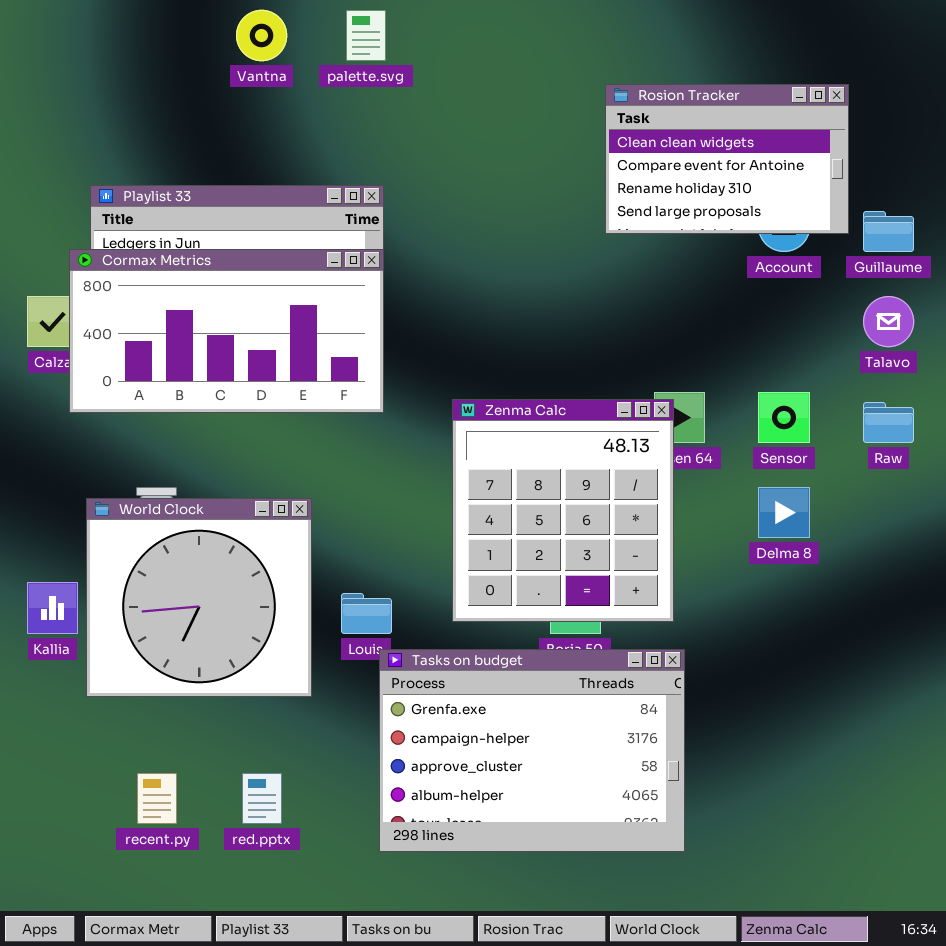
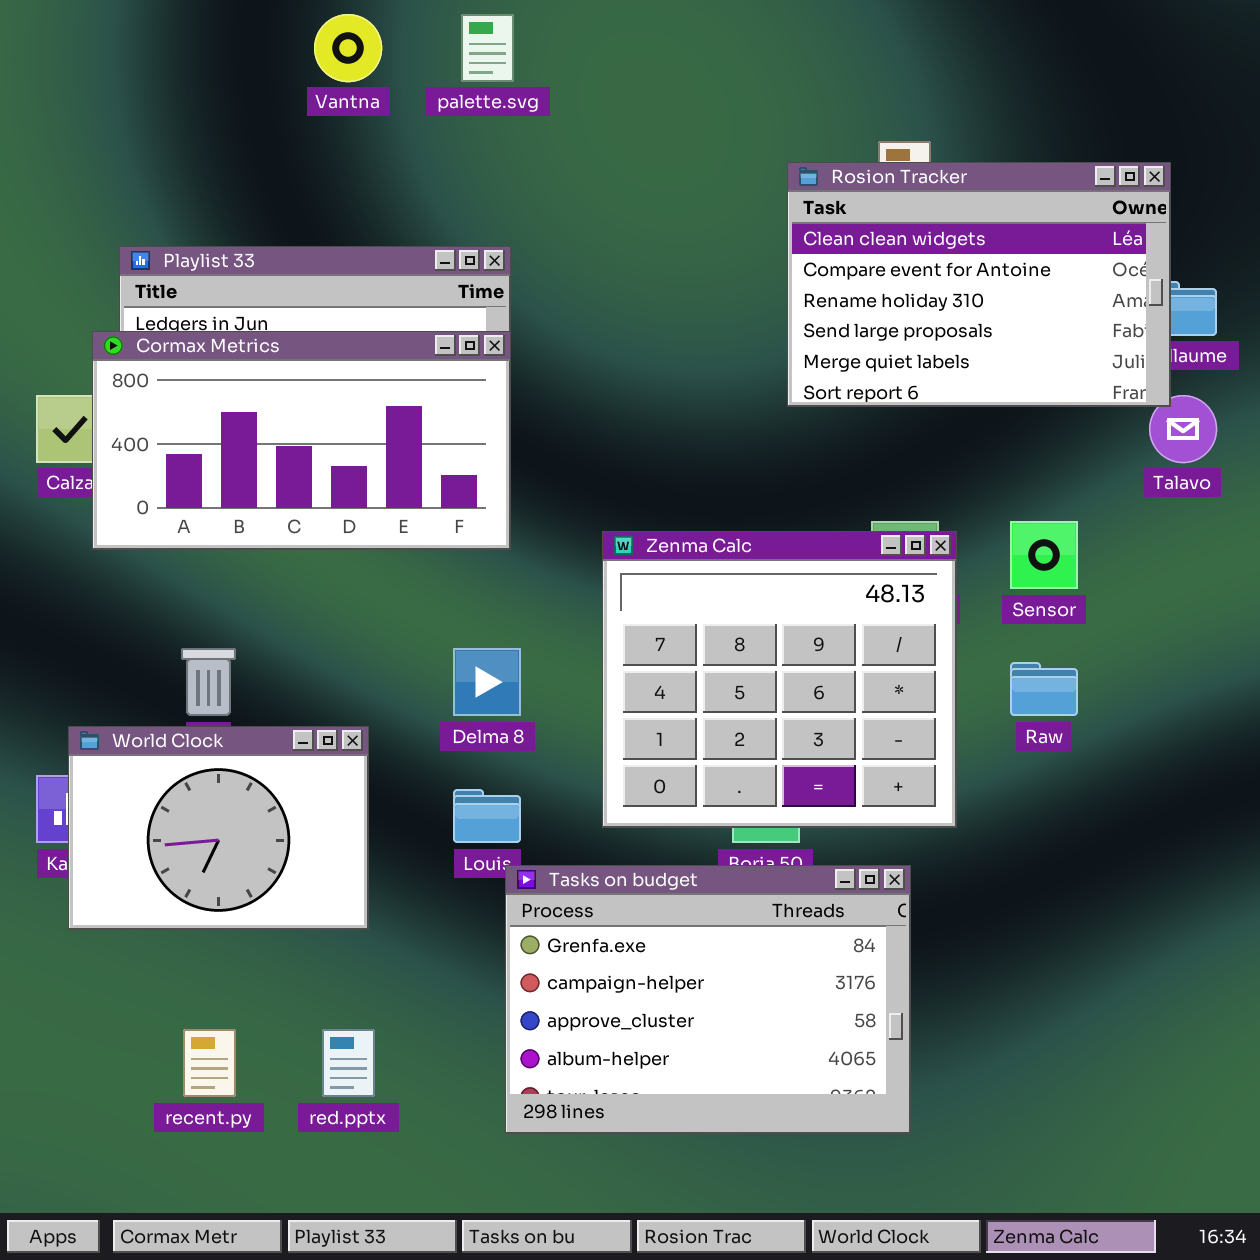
Rosion Tracker: [605,84,849,234] -> [787,162,1171,407], moved, resized
Zenma Calc: [452,399,674,622] -> [602,531,957,828], resized
Raw: [863,402,914,443] -> [1010,662,1078,716], moved
Delma 8: [758,487,810,538] -> [453,648,521,716], moved
World Clock: [86,498,312,697] -> [68,726,369,930], moved, resized

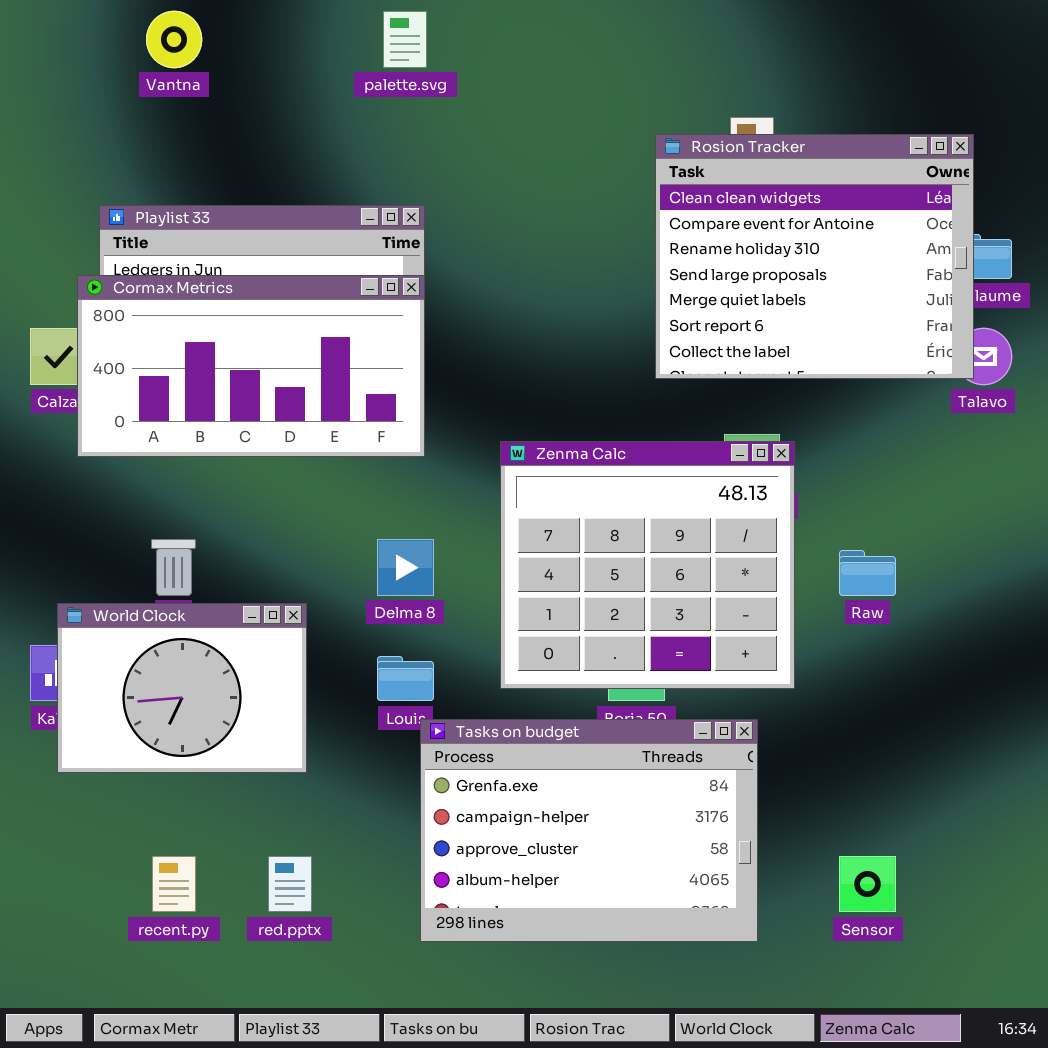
Vantna: [314,14,382,82] -> [146,11,202,68], moved
Rosion Tracker: [787,162,1171,407] -> [655,134,974,379], resized
Sensor: [1010,521,1078,589] -> [839,856,896,912], moved

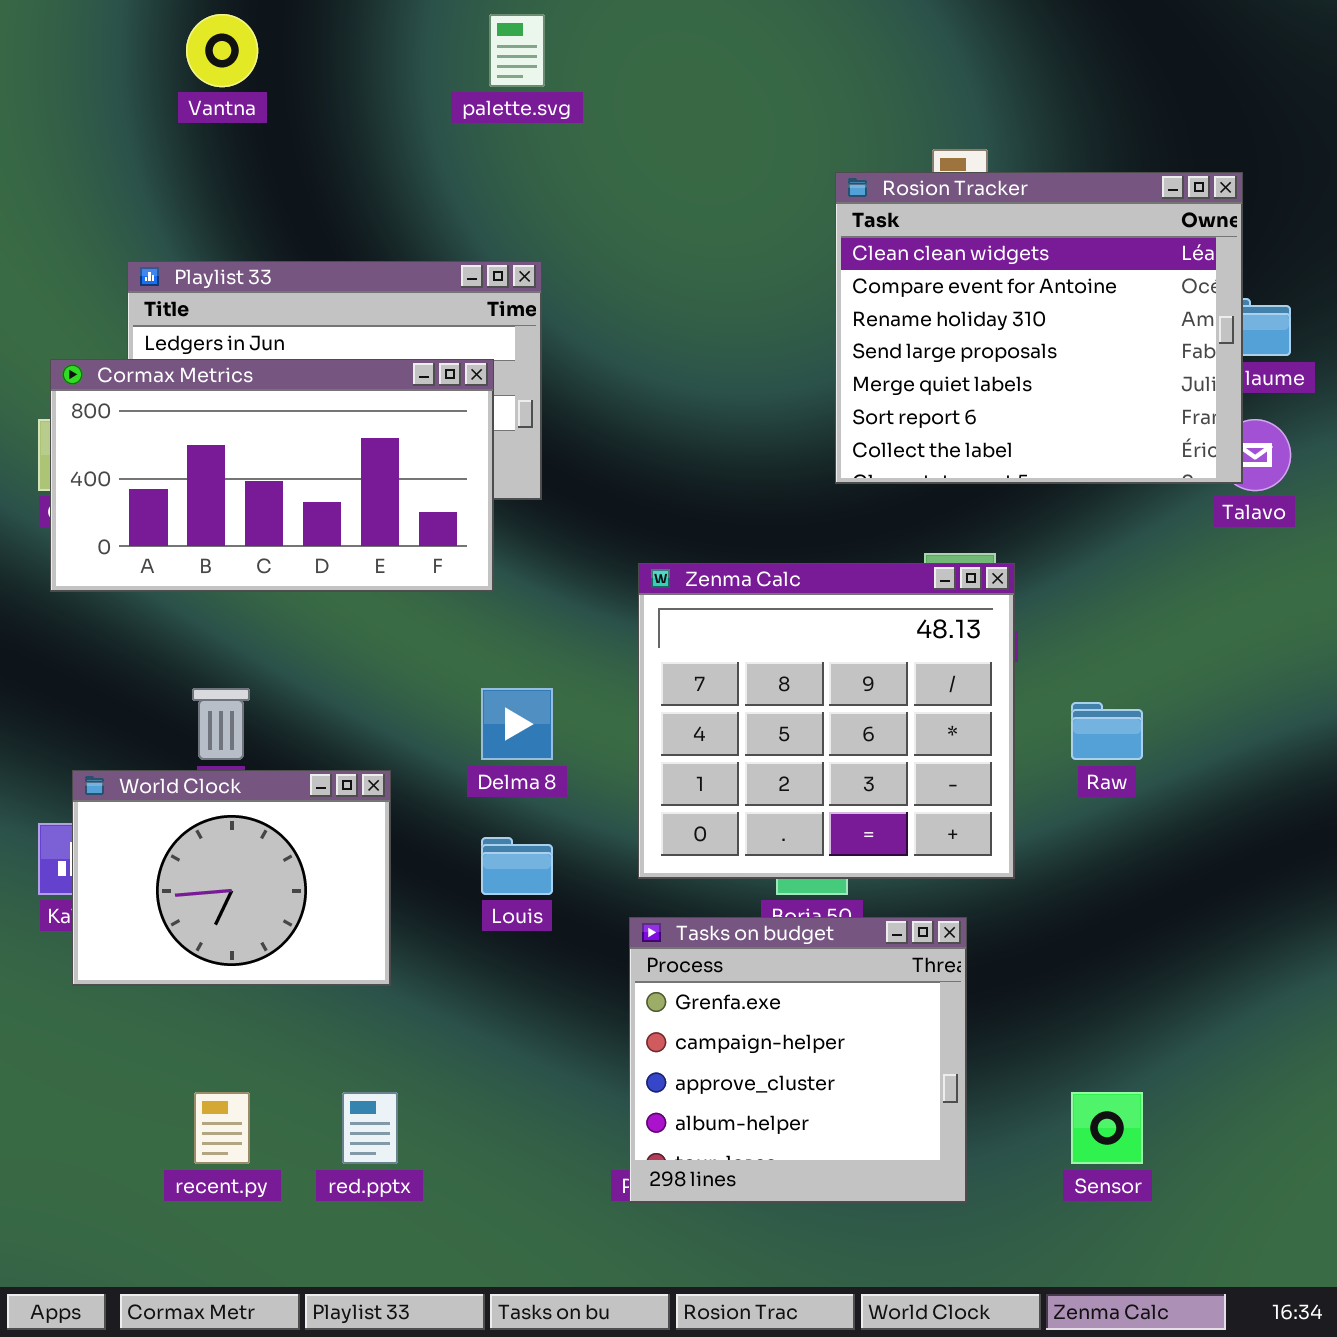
Cormax Metrics: [77,275,425,457] -> [50,359,494,592], moved
Tasks on budget: [420,719,758,942] -> [629,917,967,1203], resized

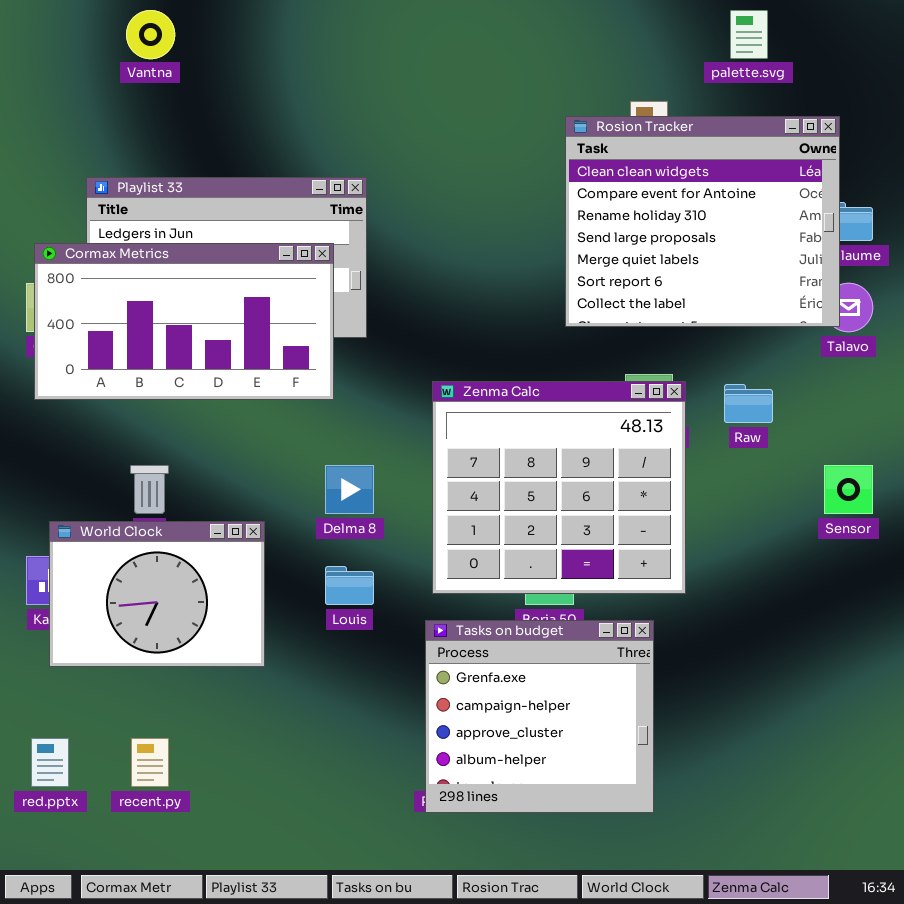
palette.svg: [489,14,545,87] -> [730,10,768,59], moved
Raw: [1071,702,1143,760] -> [724,384,773,423], moved
red.pptx: [342,1092,398,1164] -> [31,738,69,787], moved
Sensor: [1071,1092,1143,1164] -> [824,465,873,514], moved

